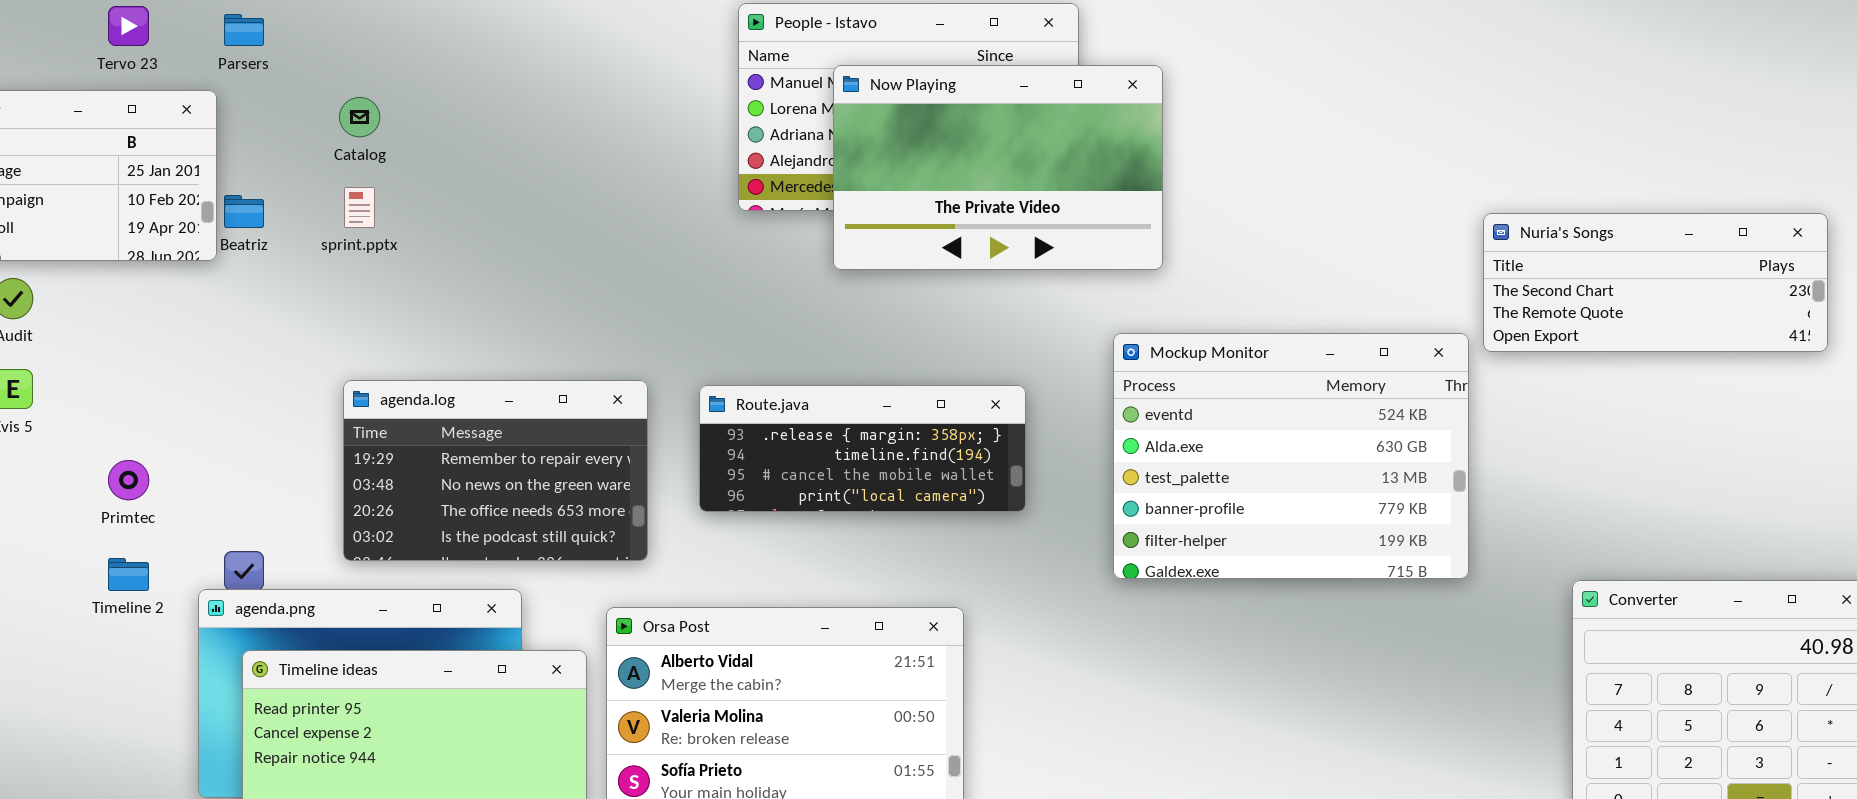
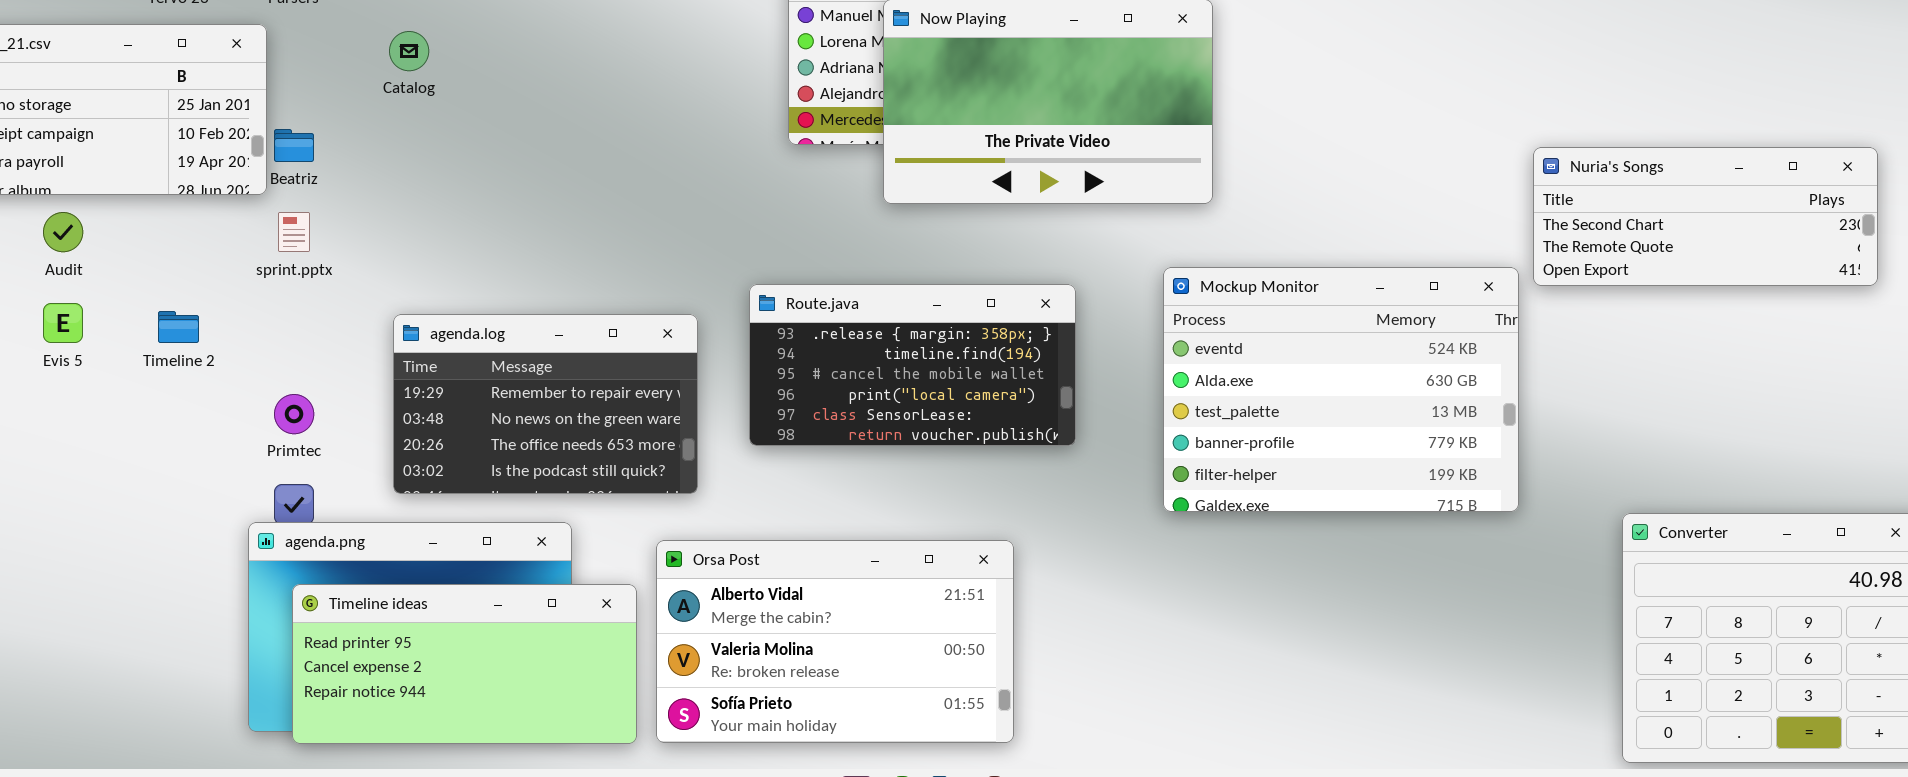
sprint.pptx: [344,187,375,228] -> [278,212,310,252], moved
Route.java: [699,385,1026,512] -> [749,284,1076,446], resized
Primtec: [108,460,149,500] -> [274,394,314,434], moved
Timeline 2: [108,558,149,591] -> [158,311,199,343], moved

